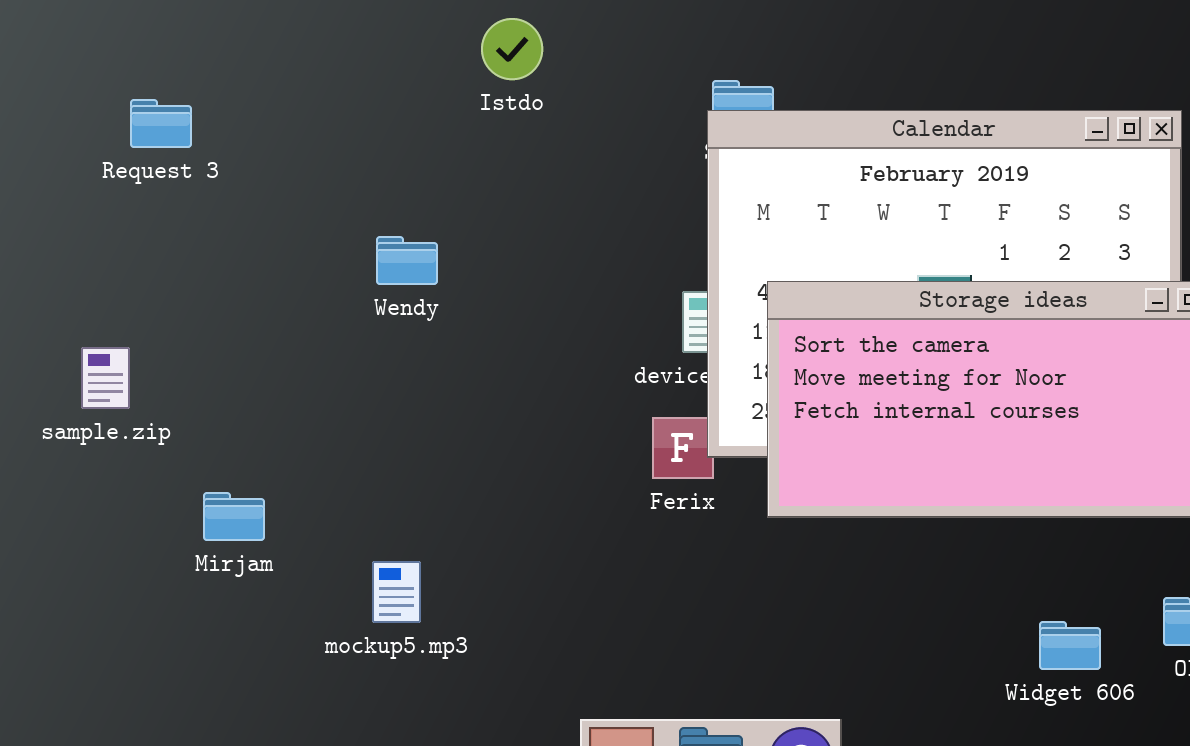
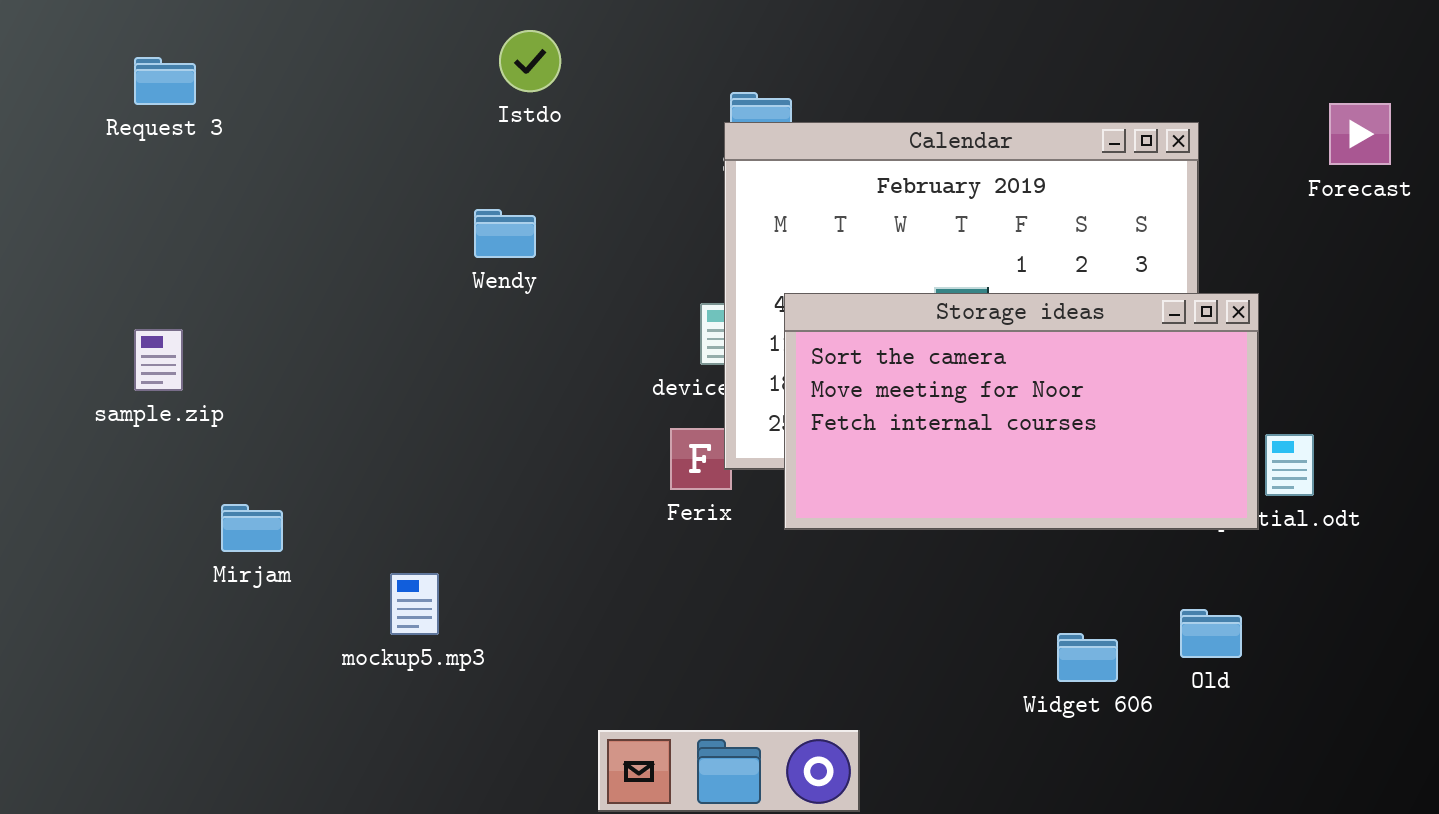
Request 3: [130,99,192,148] -> [134,57,196,105], moved
Wendy: [376,236,438,285] -> [474,209,536,258], moved
sample.zip: [81,347,130,409] -> [134,329,183,391], moved

